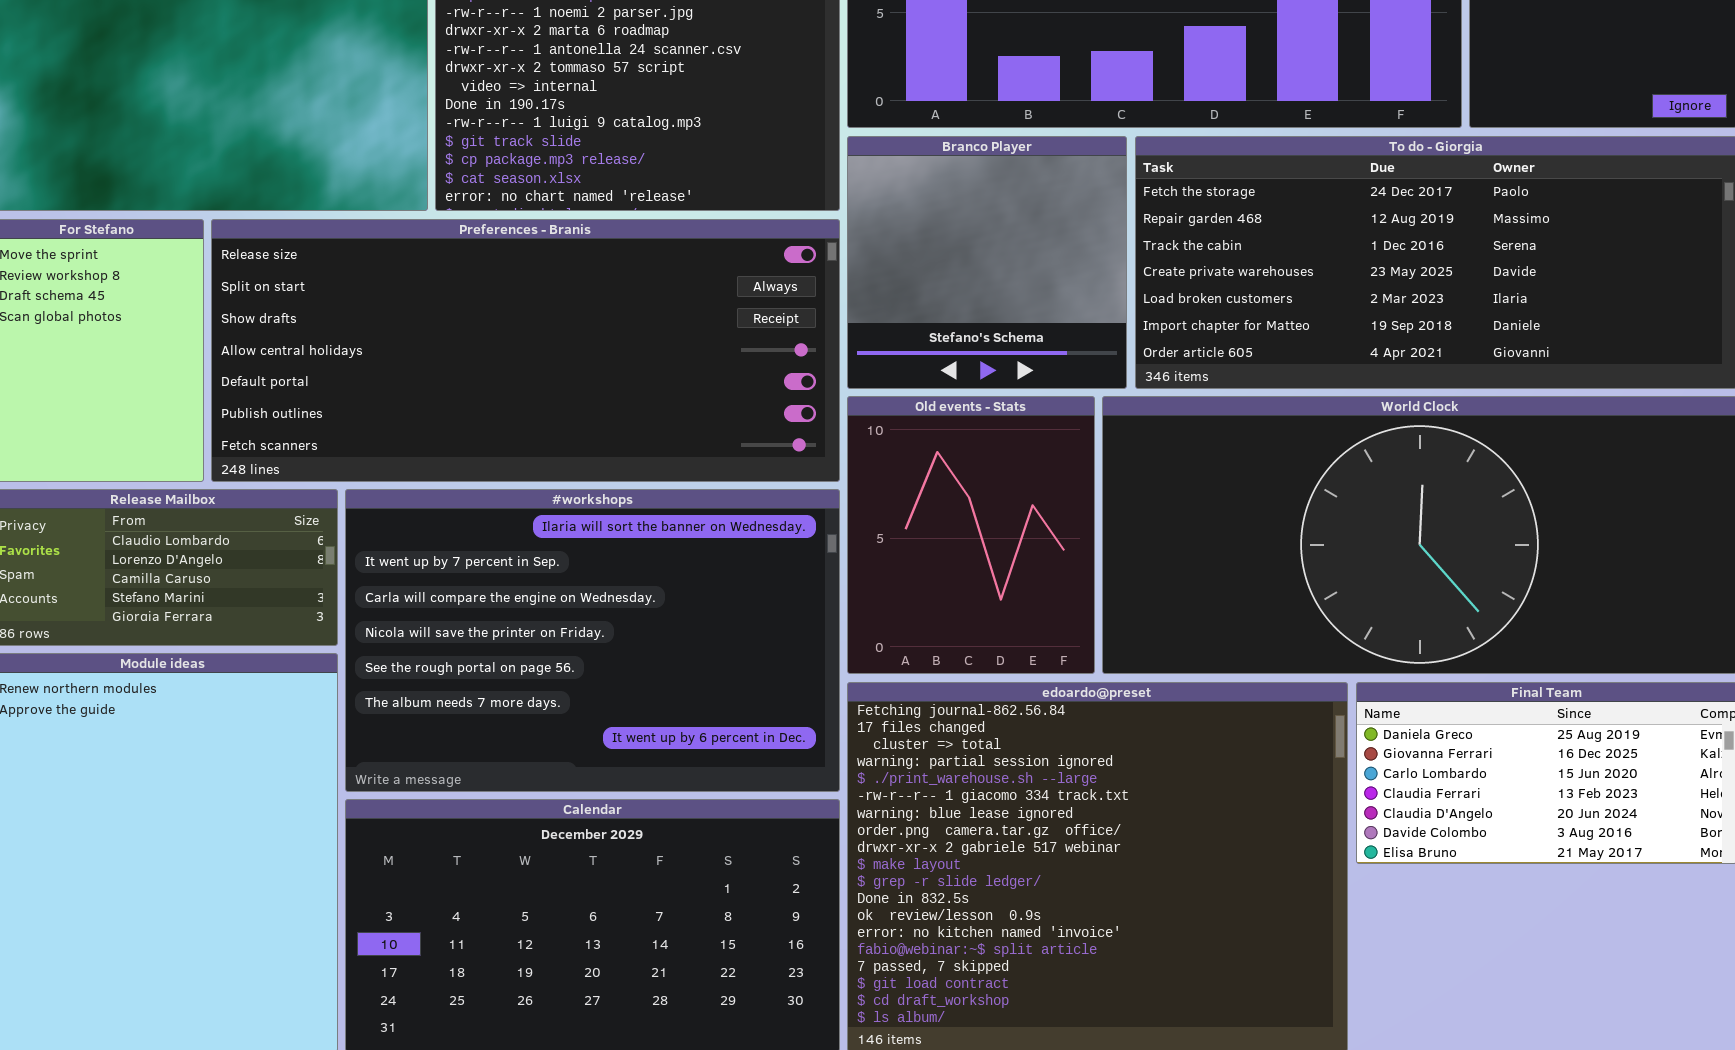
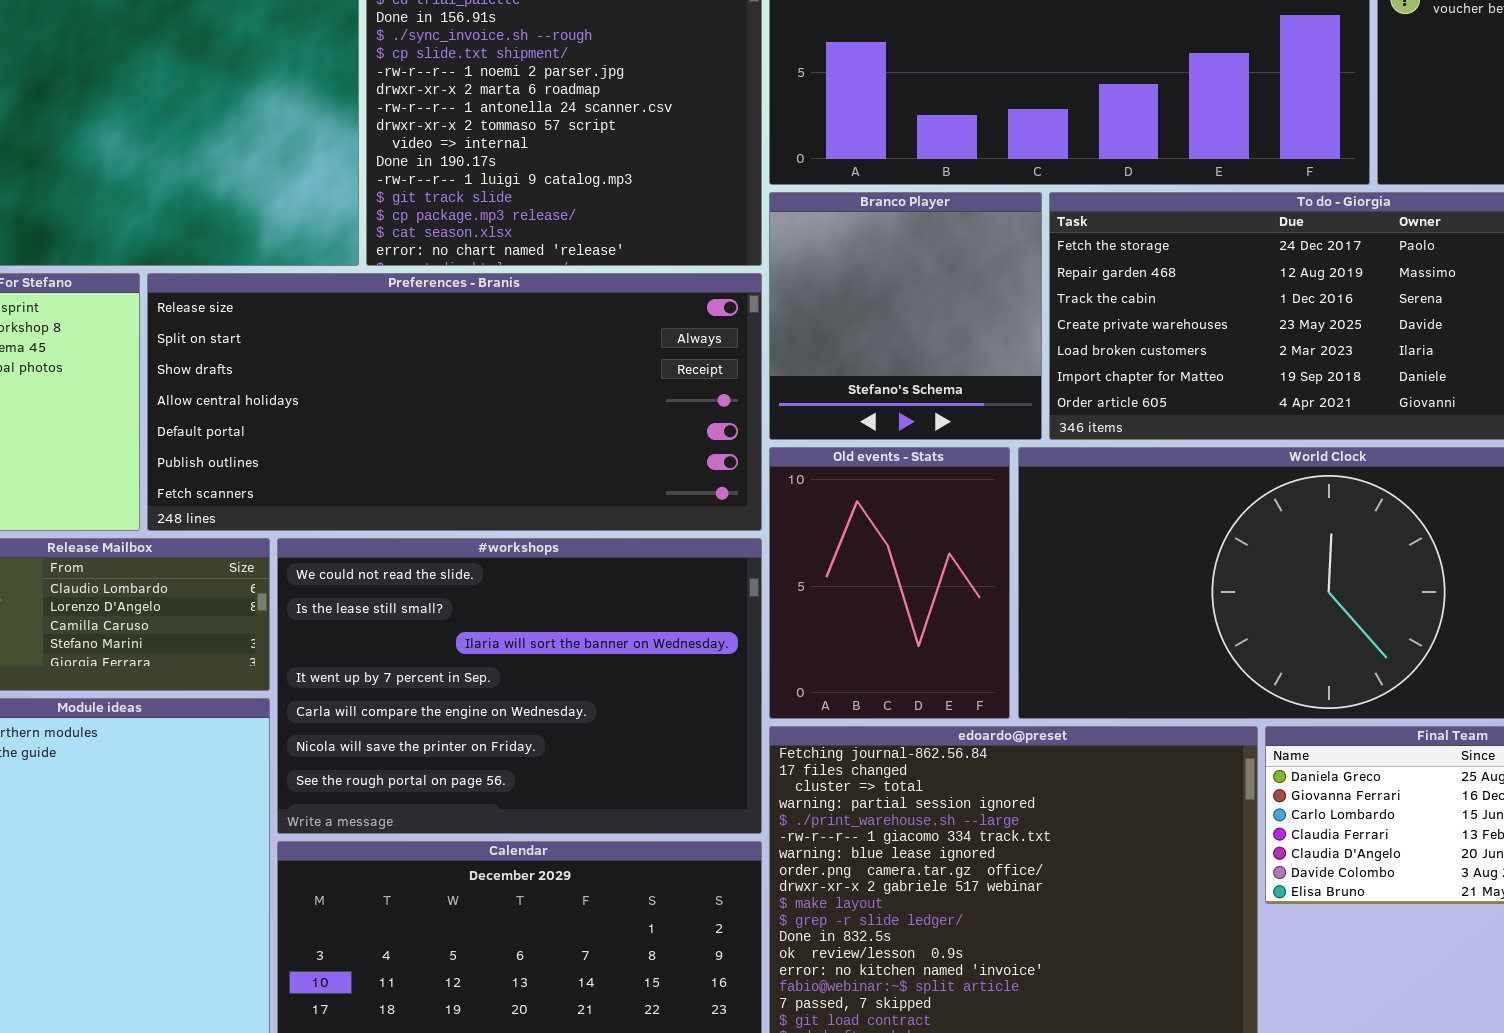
#workshops: [345,489,840,792] -> [277,538,762,834], scrolled up 2 rows

